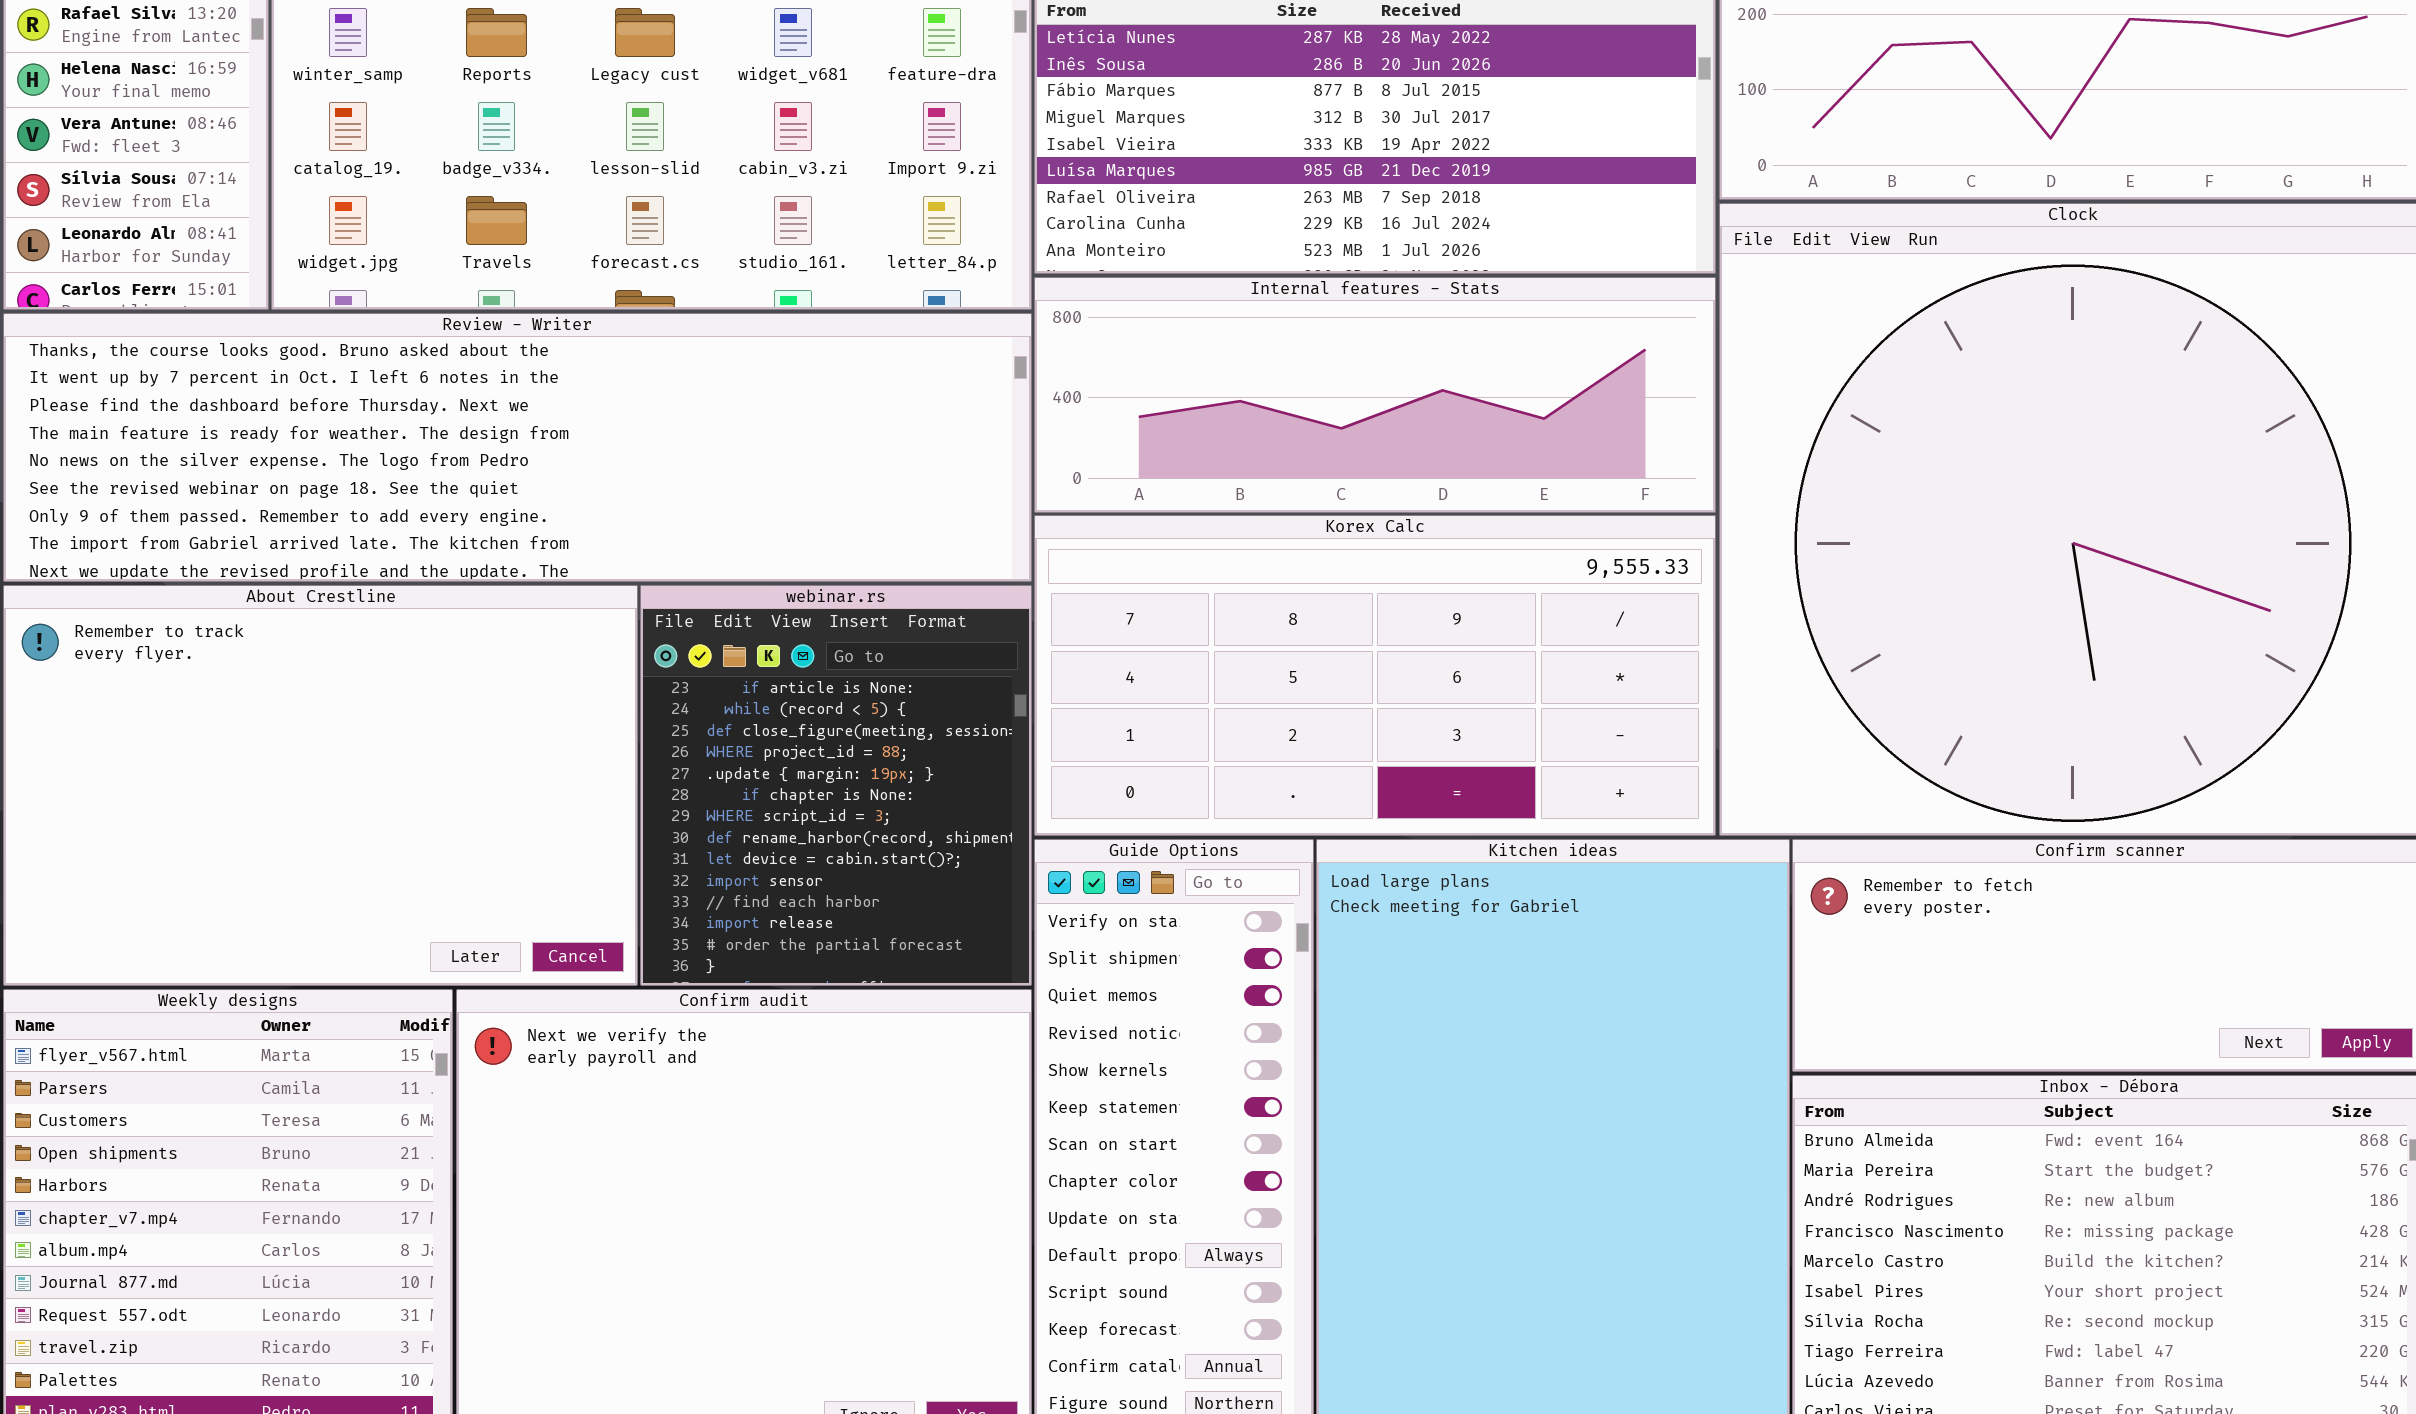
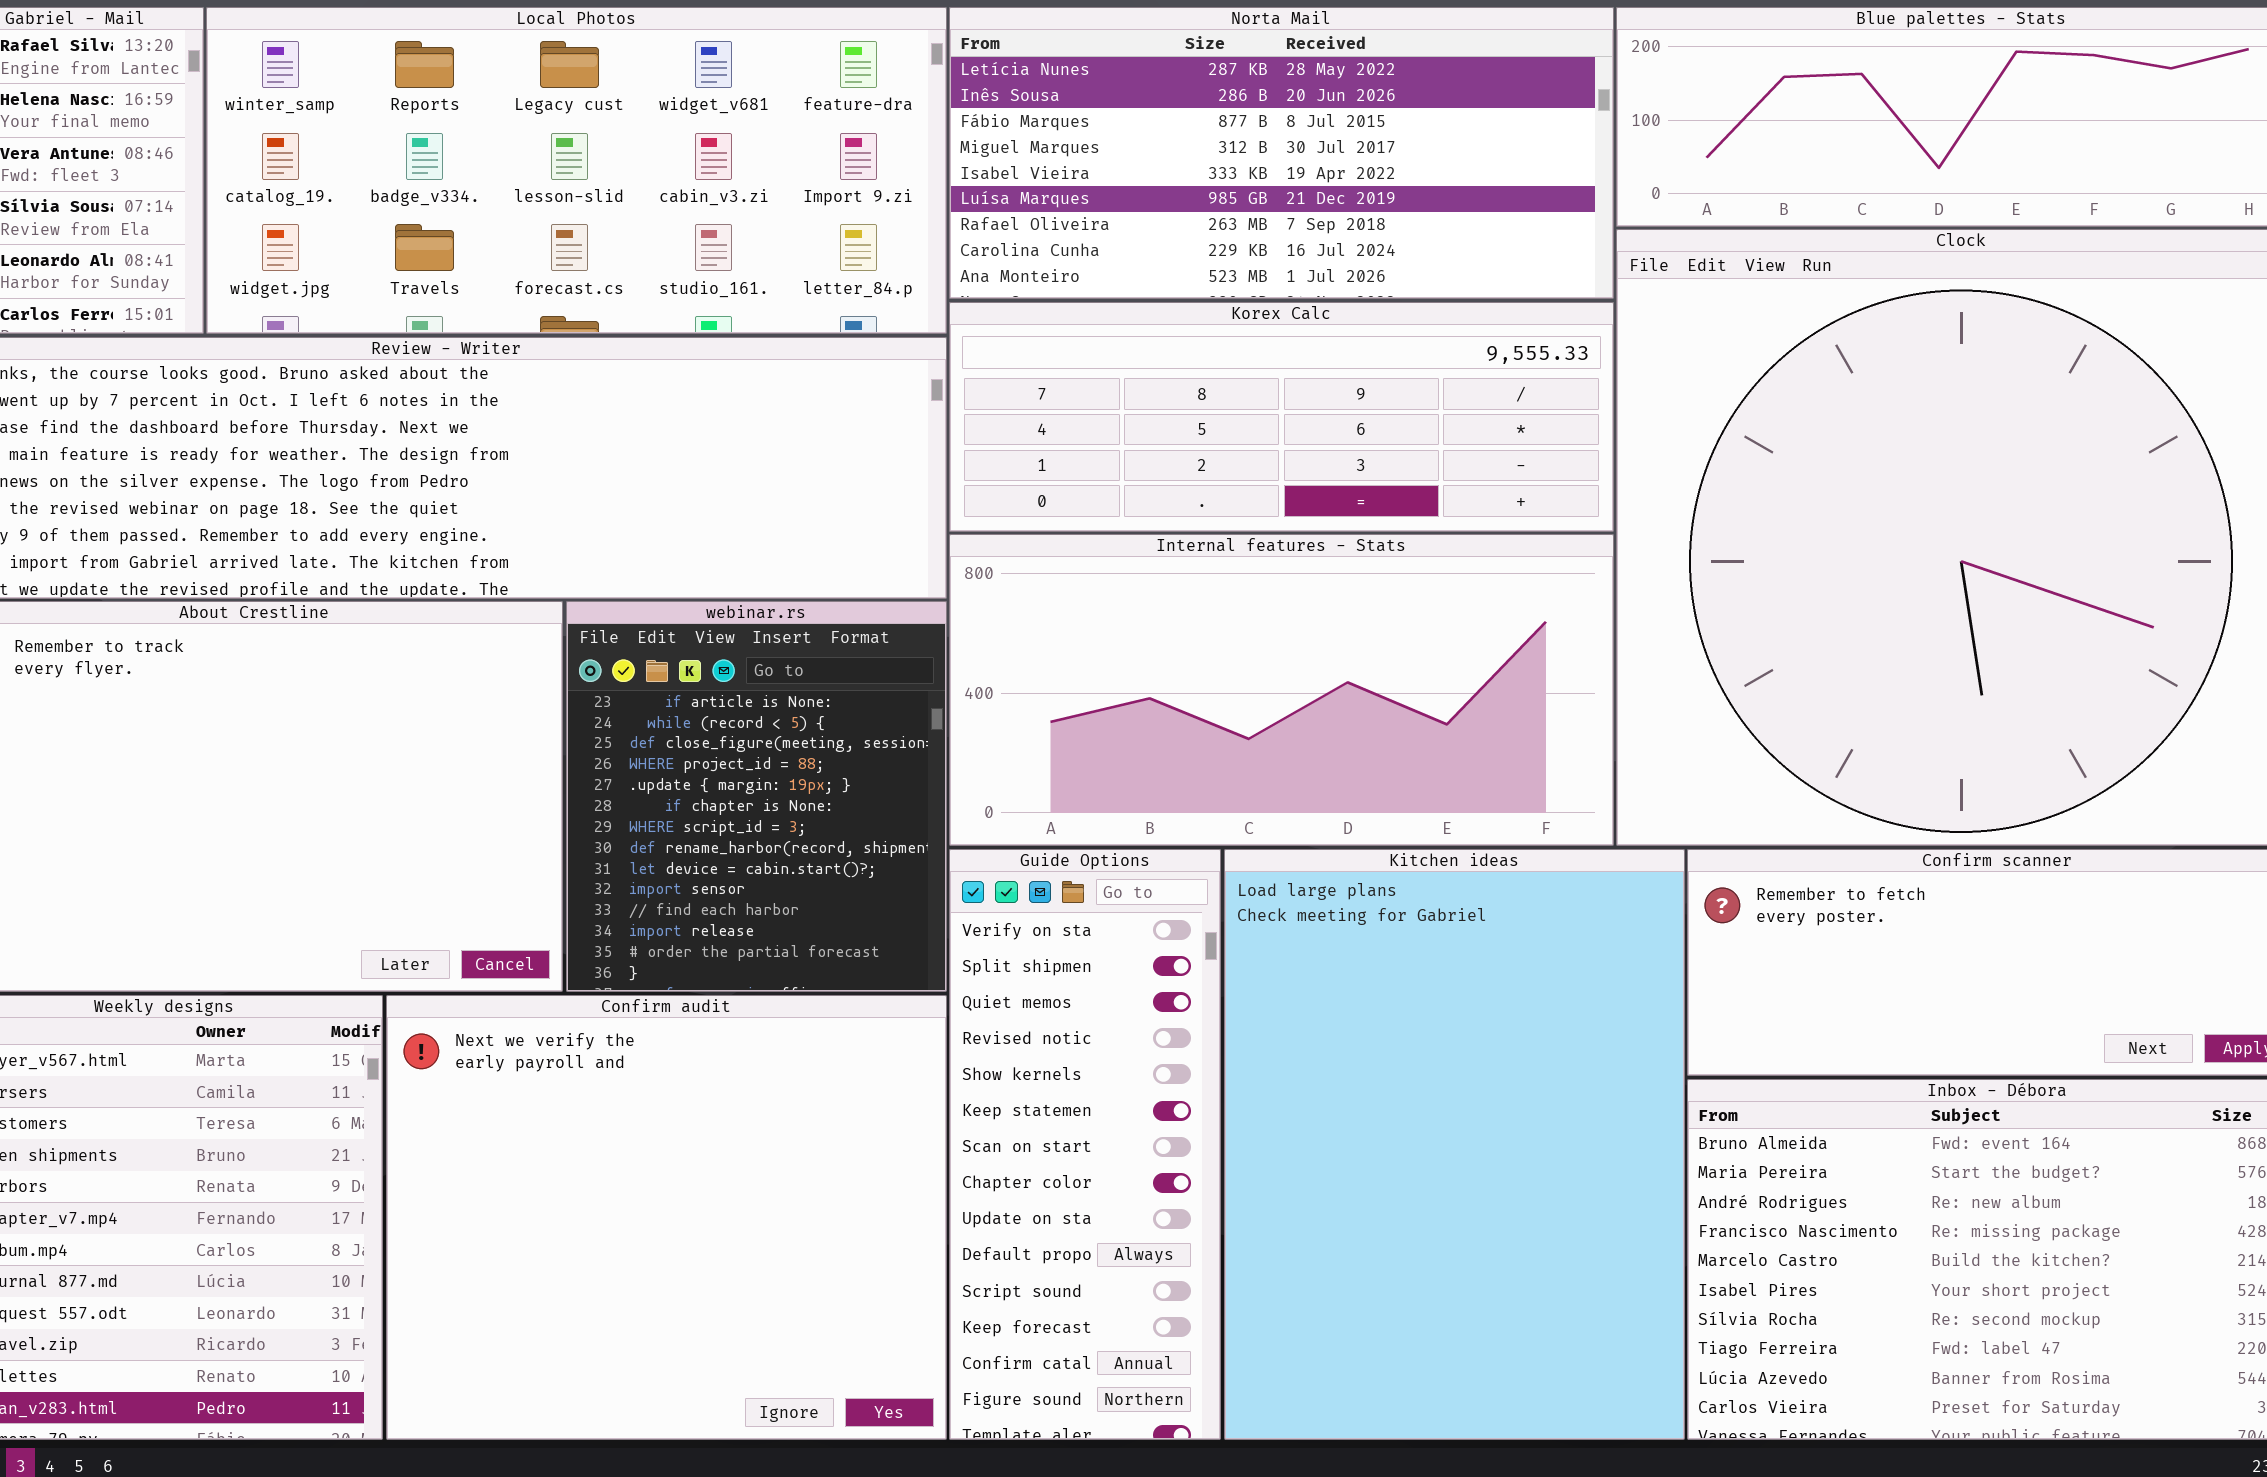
Internal features - Stats: [1034,277,1716,513] -> [949,534,1614,846], moved, resized
Korex Calc: [1034,515,1716,836] -> [949,302,1614,532], moved, resized

